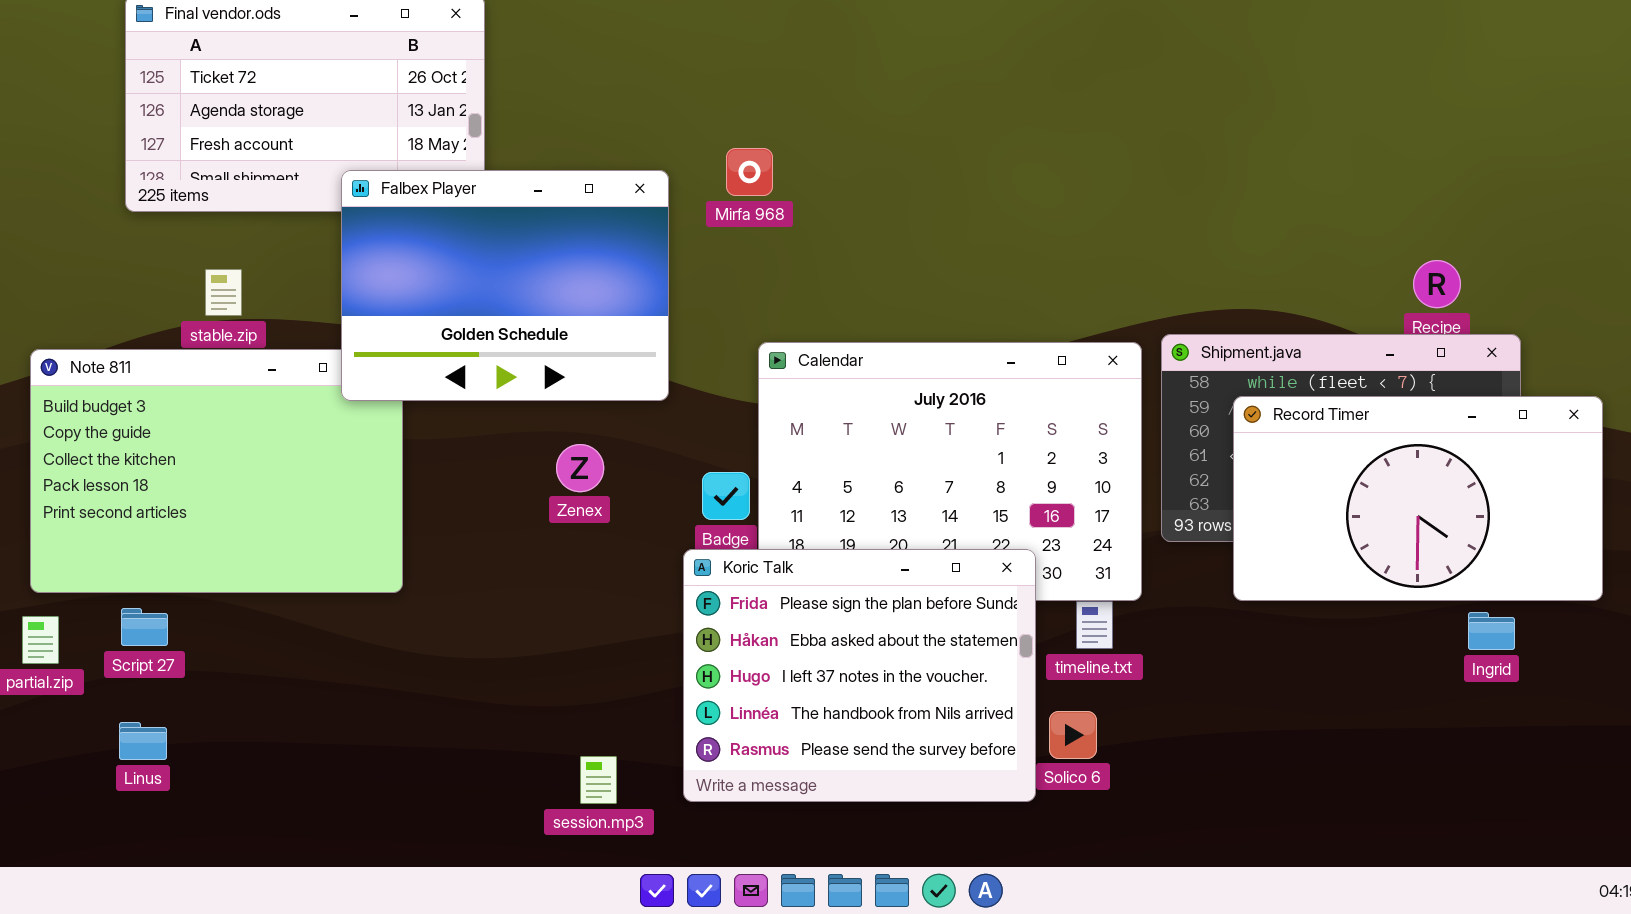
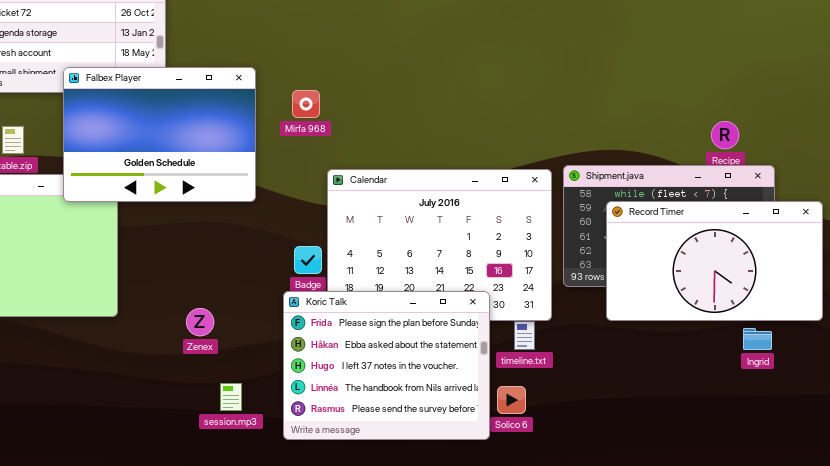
Mirfa 968: [726,148,773,196] -> [292,90,320,118], moved
Falbex Player: [341,170,669,401] -> [63,67,256,202], moved
Zenex: [556,444,604,492] -> [186,308,214,336], moved
session.mp3: [580,756,617,804] -> [220,383,242,411], moved

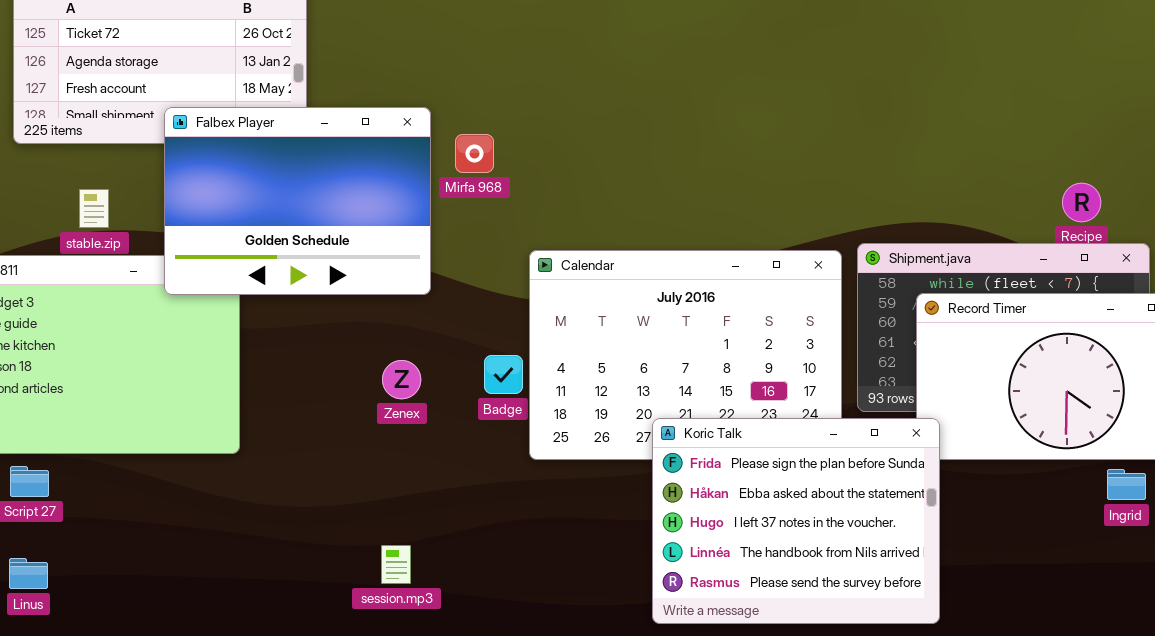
Mirfa 968: [292,90,320,118] -> [455,134,494,173], moved
Koric Talk: [283,291,490,440] -> [652,418,940,624], moved
Zenex: [186,308,214,336] -> [382,360,421,399], moved

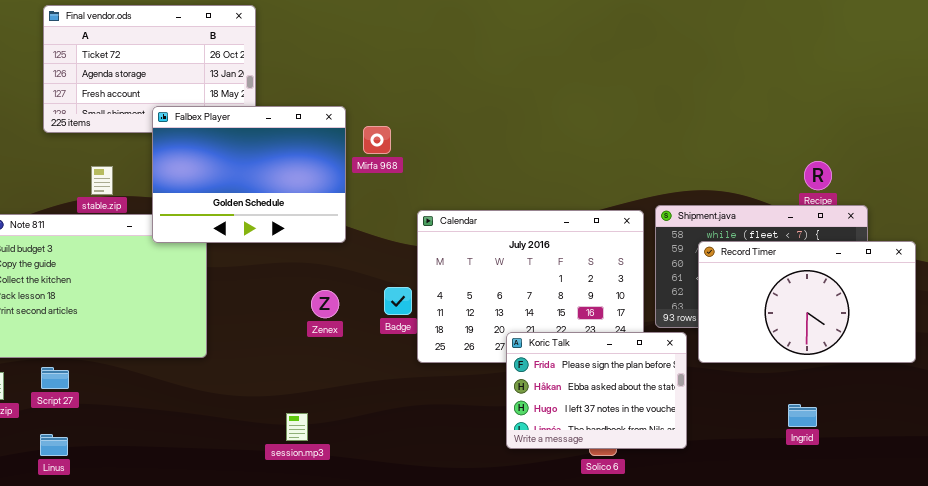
Koric Talk: [652,418,940,624] -> [506,332,687,449], resized
Ingrid: [1107,469,1146,500] -> [788,404,817,427], moved
session.mp3: [381,545,411,584] -> [286,413,308,441], moved

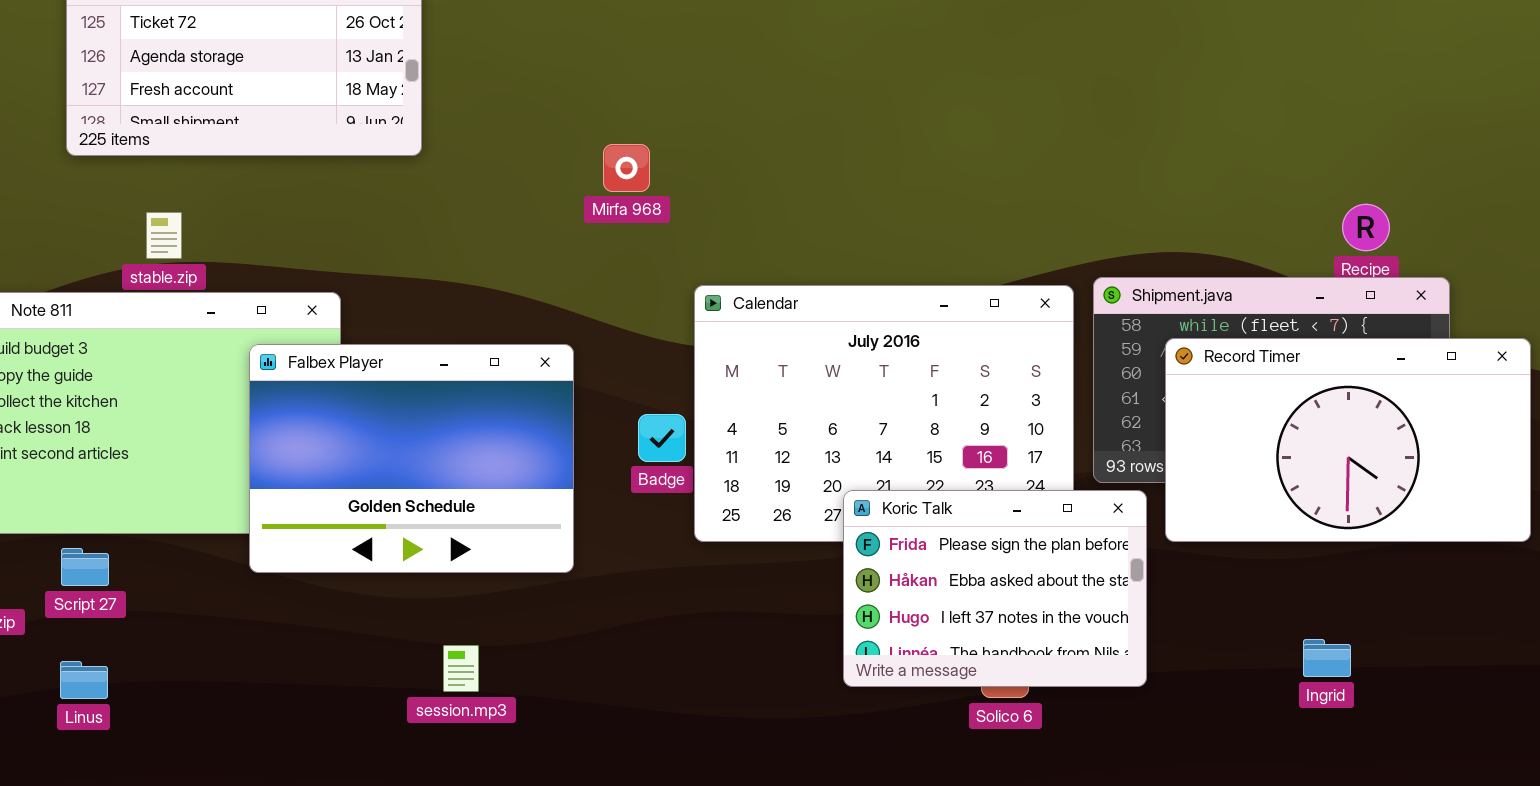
Falbex Player: [152,106,346,243] -> [249,344,574,573], moved
Ingrid: [788,404,817,427] -> [1303,639,1351,677], moved
session.mp3: [286,413,308,441] -> [443,645,479,692], moved

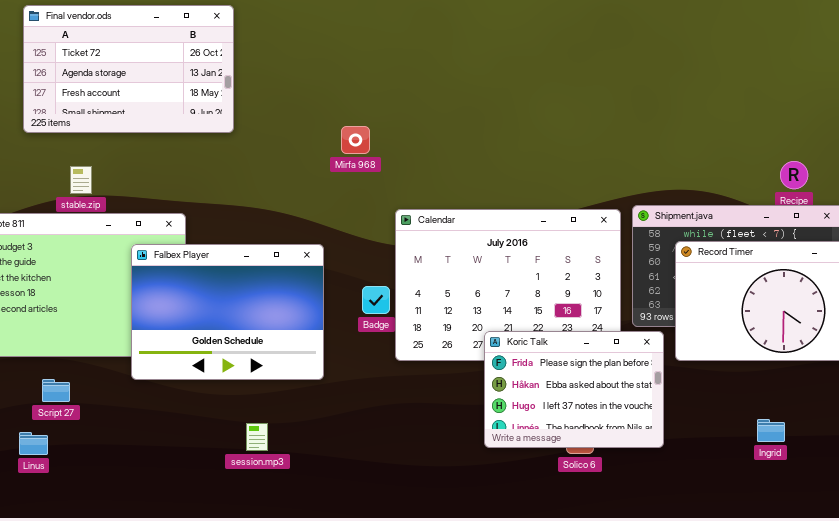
Script 27: [61,548,109,586] -> [42,379,70,402], moved

